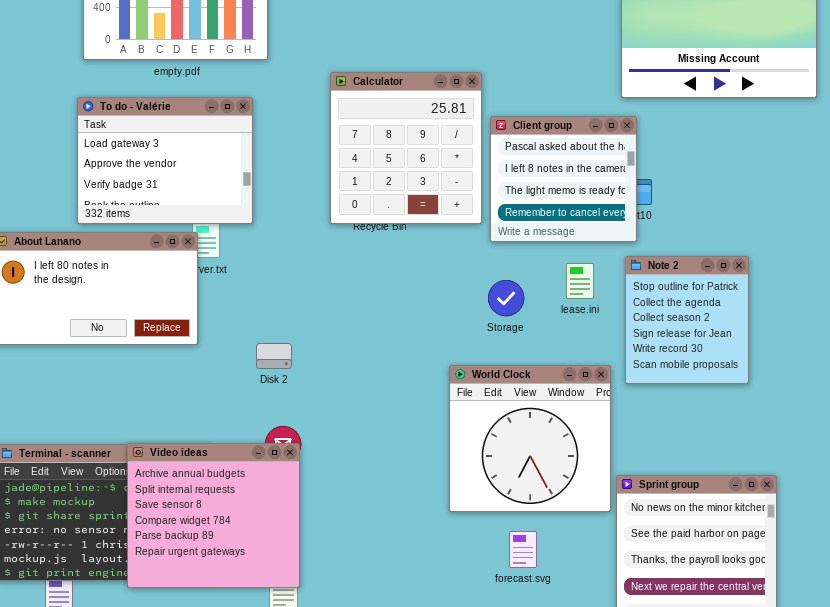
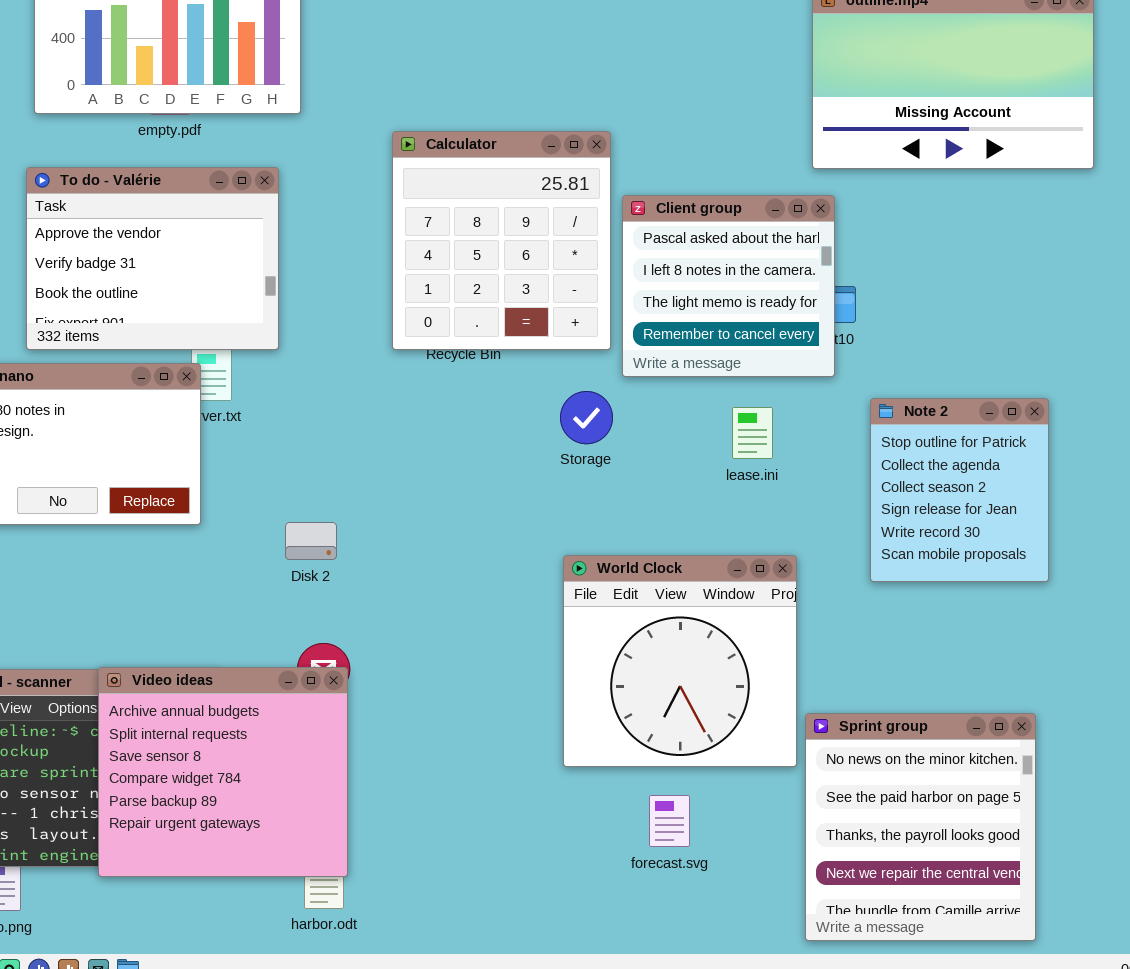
To do - Valérie: [77,97,253,224] -> [26,167,279,350], scrolled down 1 row
Note 2: [625,256,749,384] -> [870,398,1049,582], moved
Storage: [488,280,524,316] -> [560,391,613,444], moved

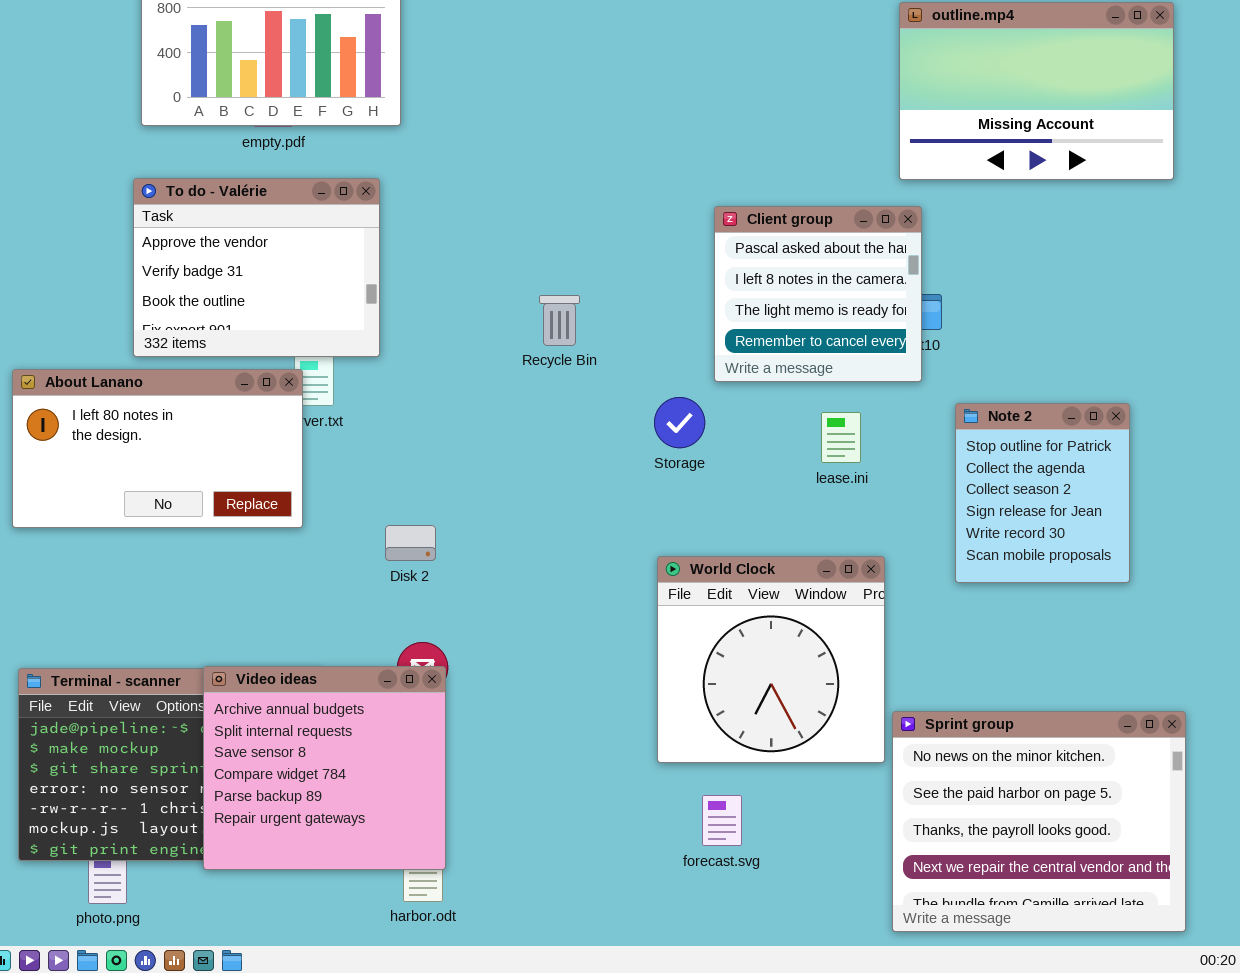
Calculator: [392,131,611,350] -> none, closed
Sprint group: [805,713,1036,941] -> [892,711,1186,932], resized
forecast.svg: [649,795,690,847] -> [702,795,742,846], moved

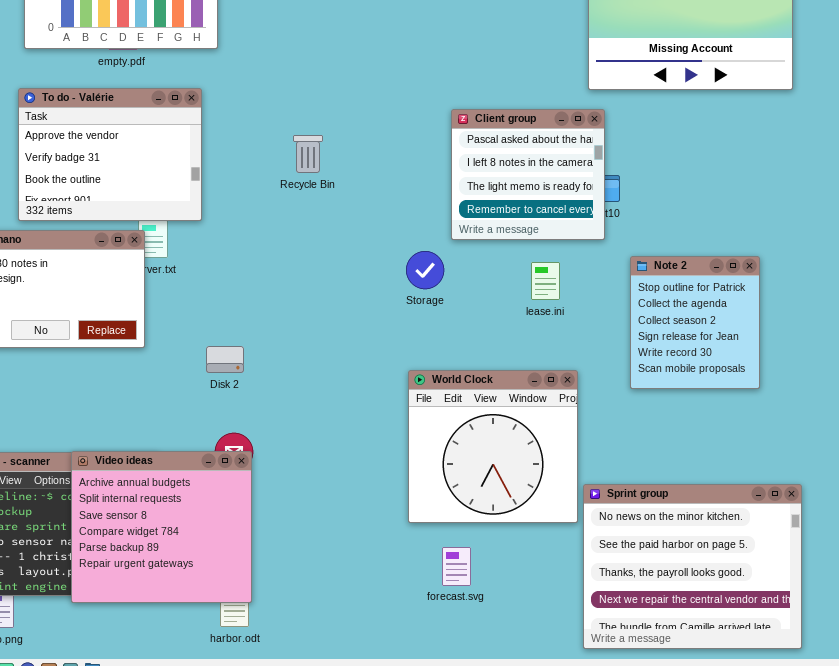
Recycle Bin: [539,295,580,346] -> [293,135,323,173], moved

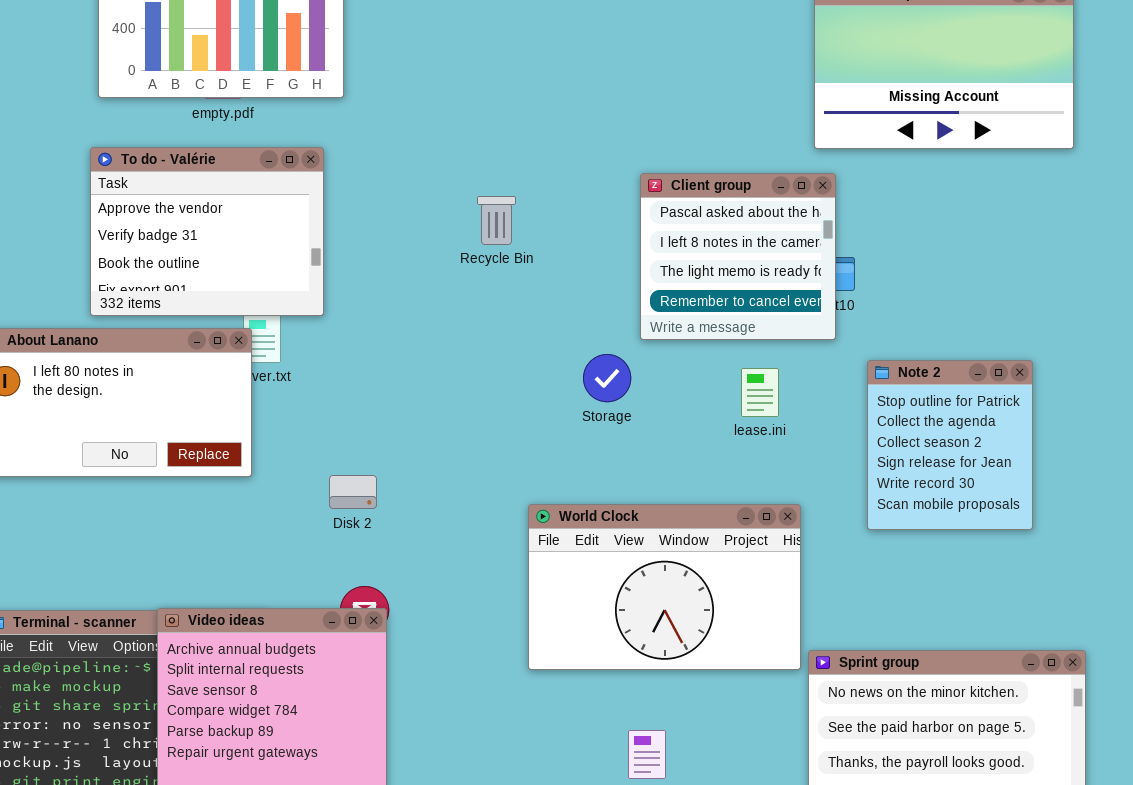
Recycle Bin: [293,135,323,173] -> [477,196,516,245], moved
World Clock: [408,370,578,523] -> [528,504,801,670], resized

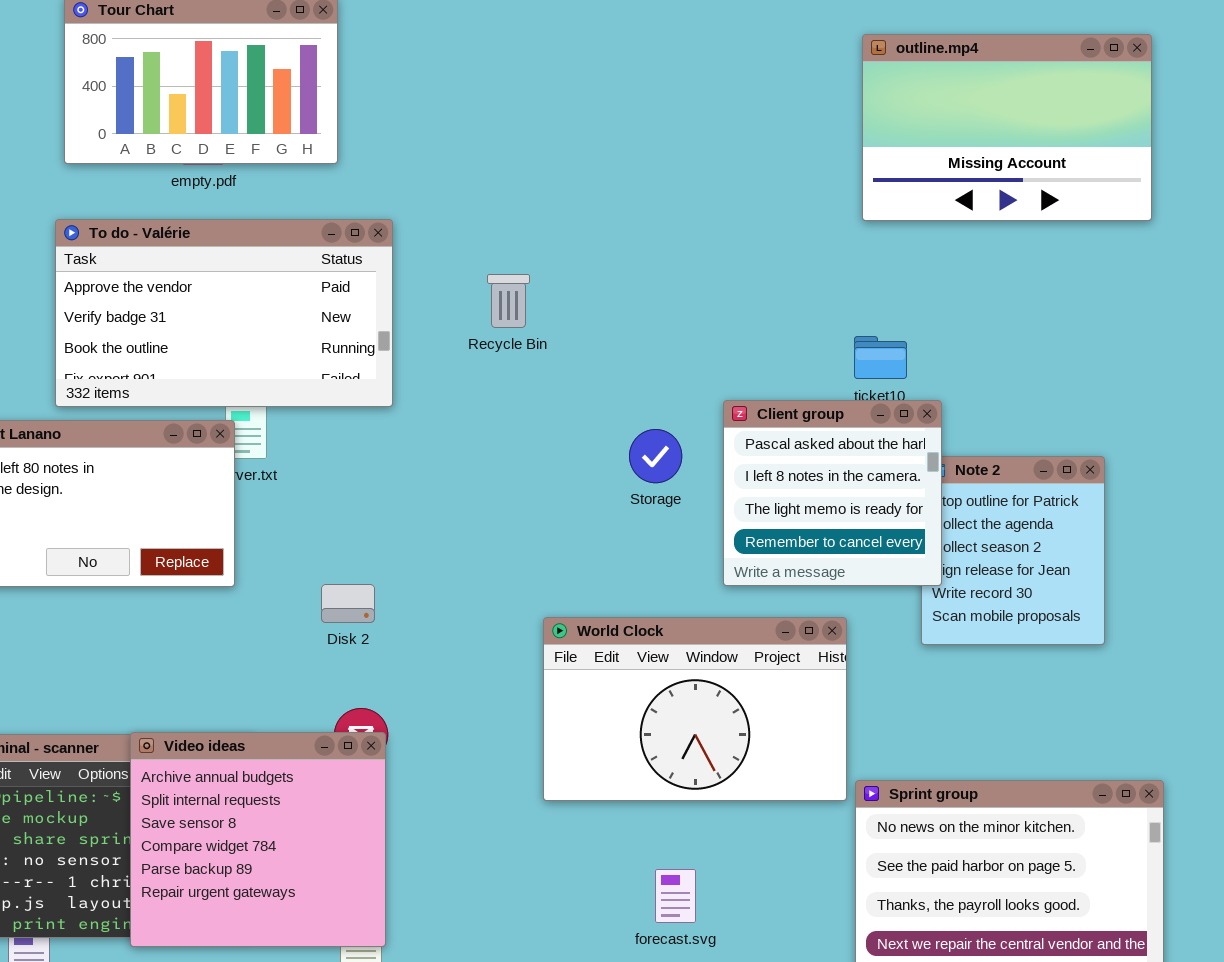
To do - Valérie: [90,147,324,316] -> [55,219,393,407], resized
Client group: [640,173,836,340] -> [723,400,942,586], moved
Storage: [583,354,631,402] -> [629,429,682,483], moved

